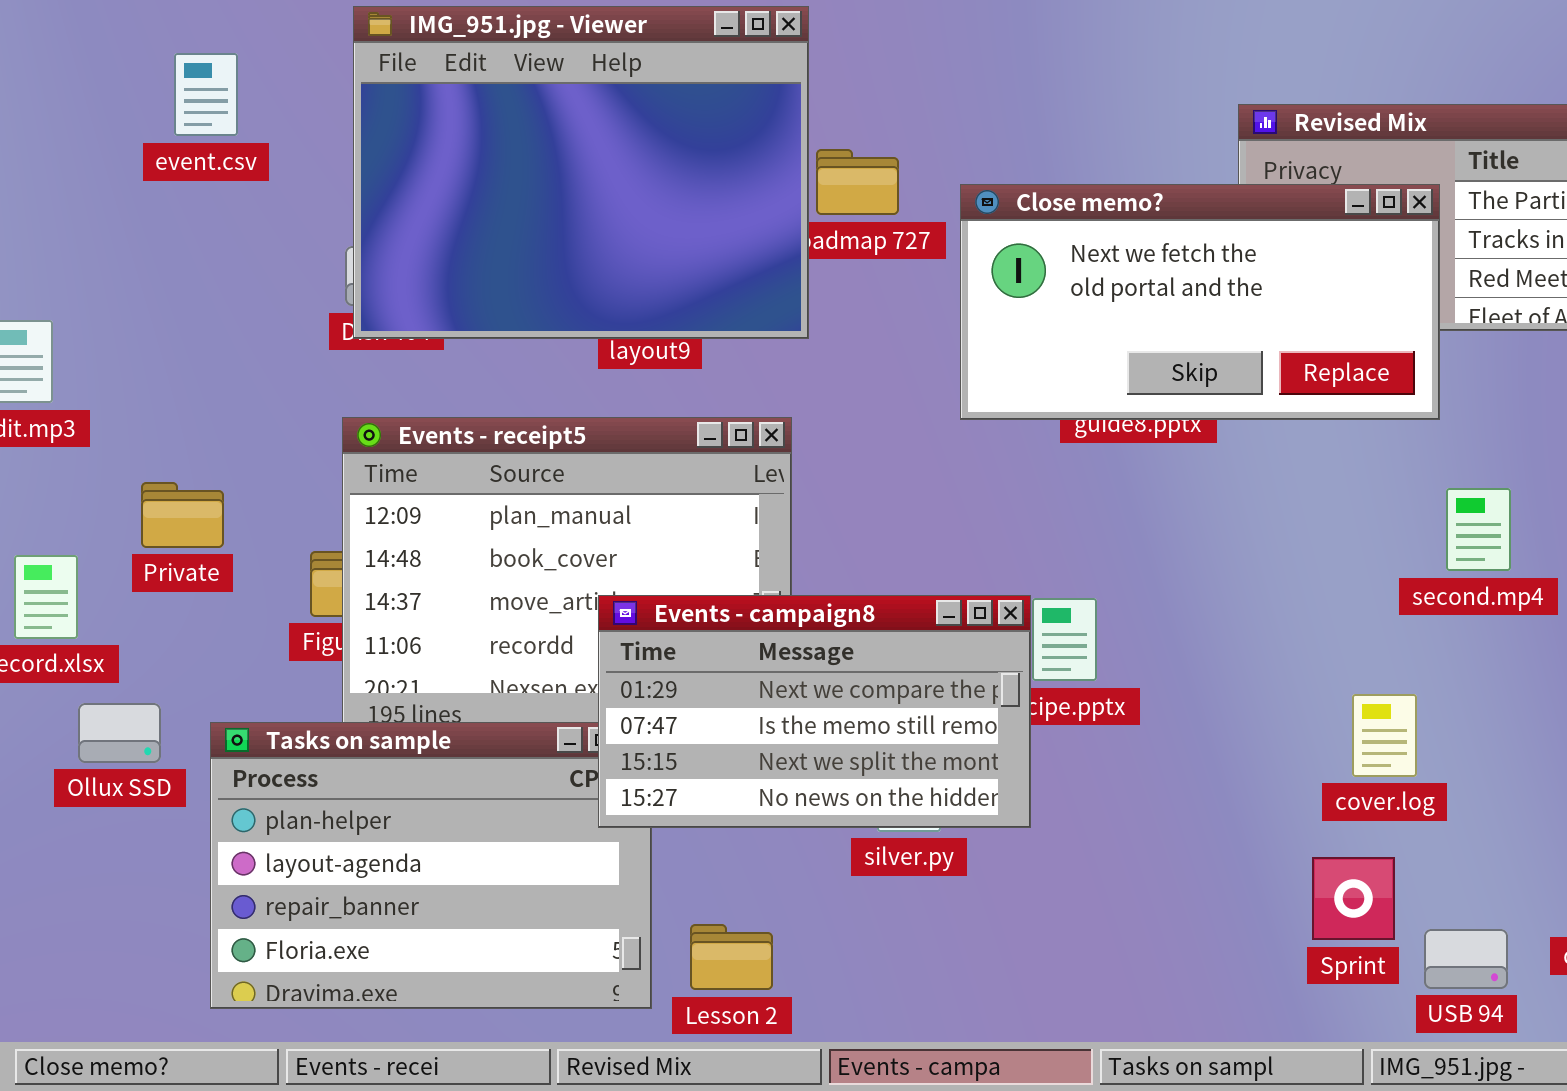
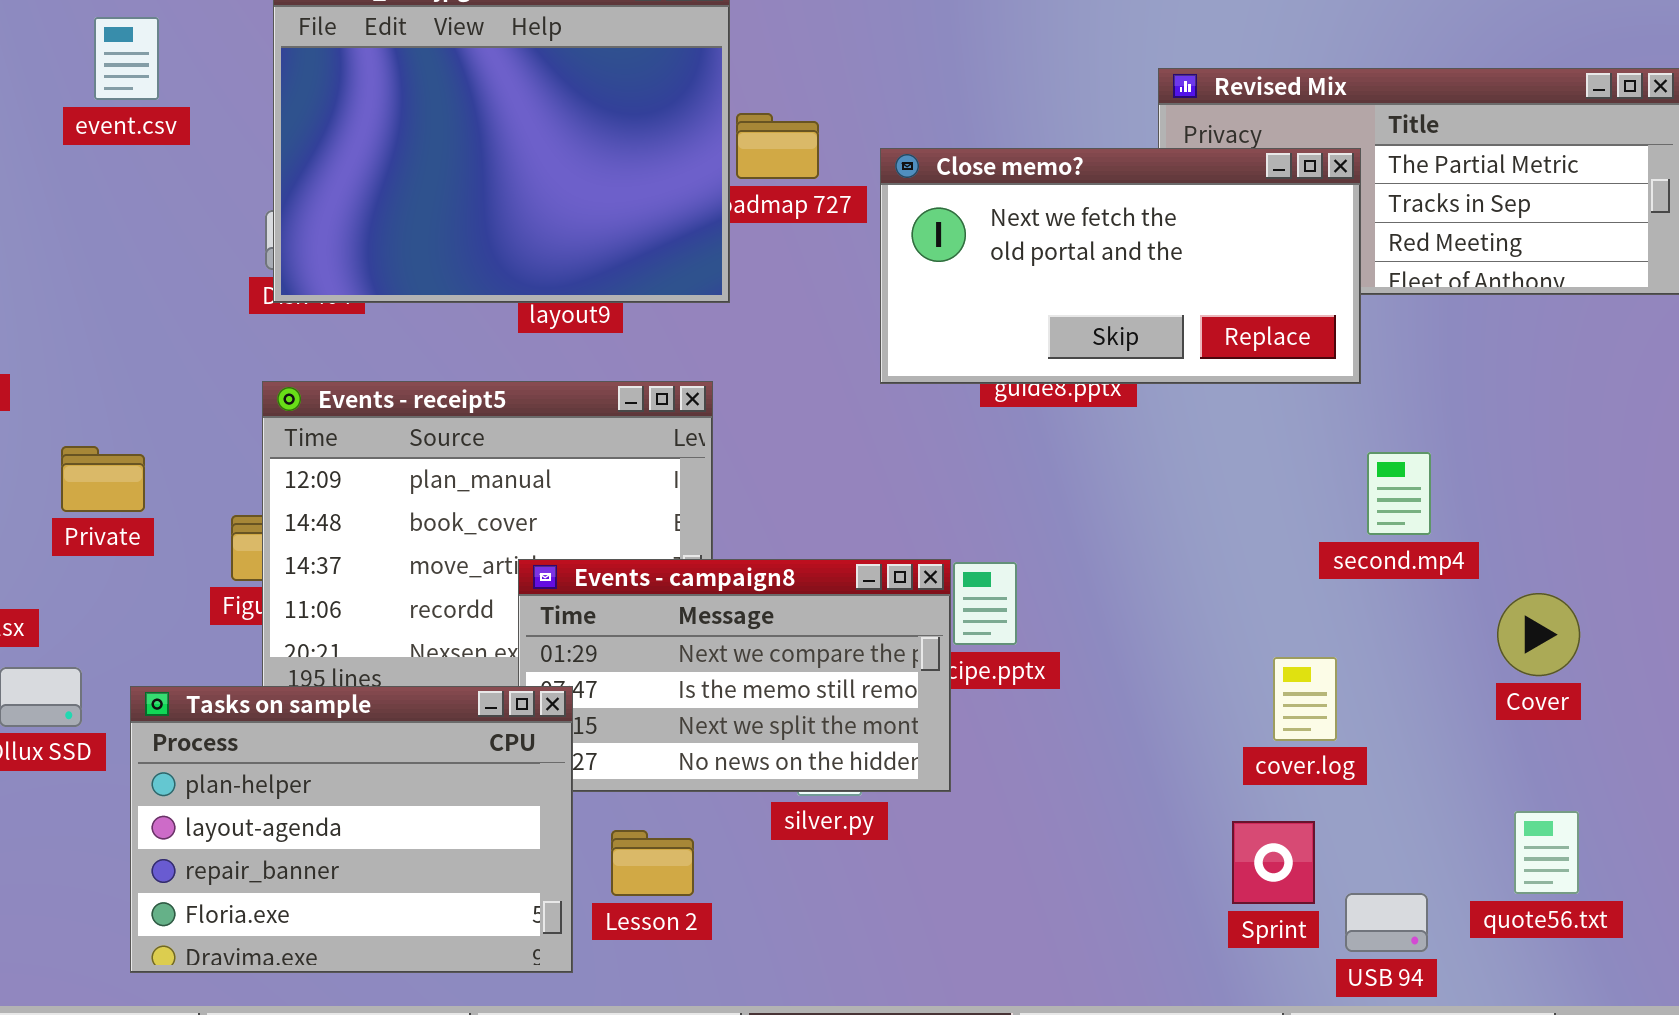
Tasks on sample: [210,722,652,1009] -> [130,686,573,973], raised
Lesson 2: [690,924,773,990] -> [611,830,694,896], moved

